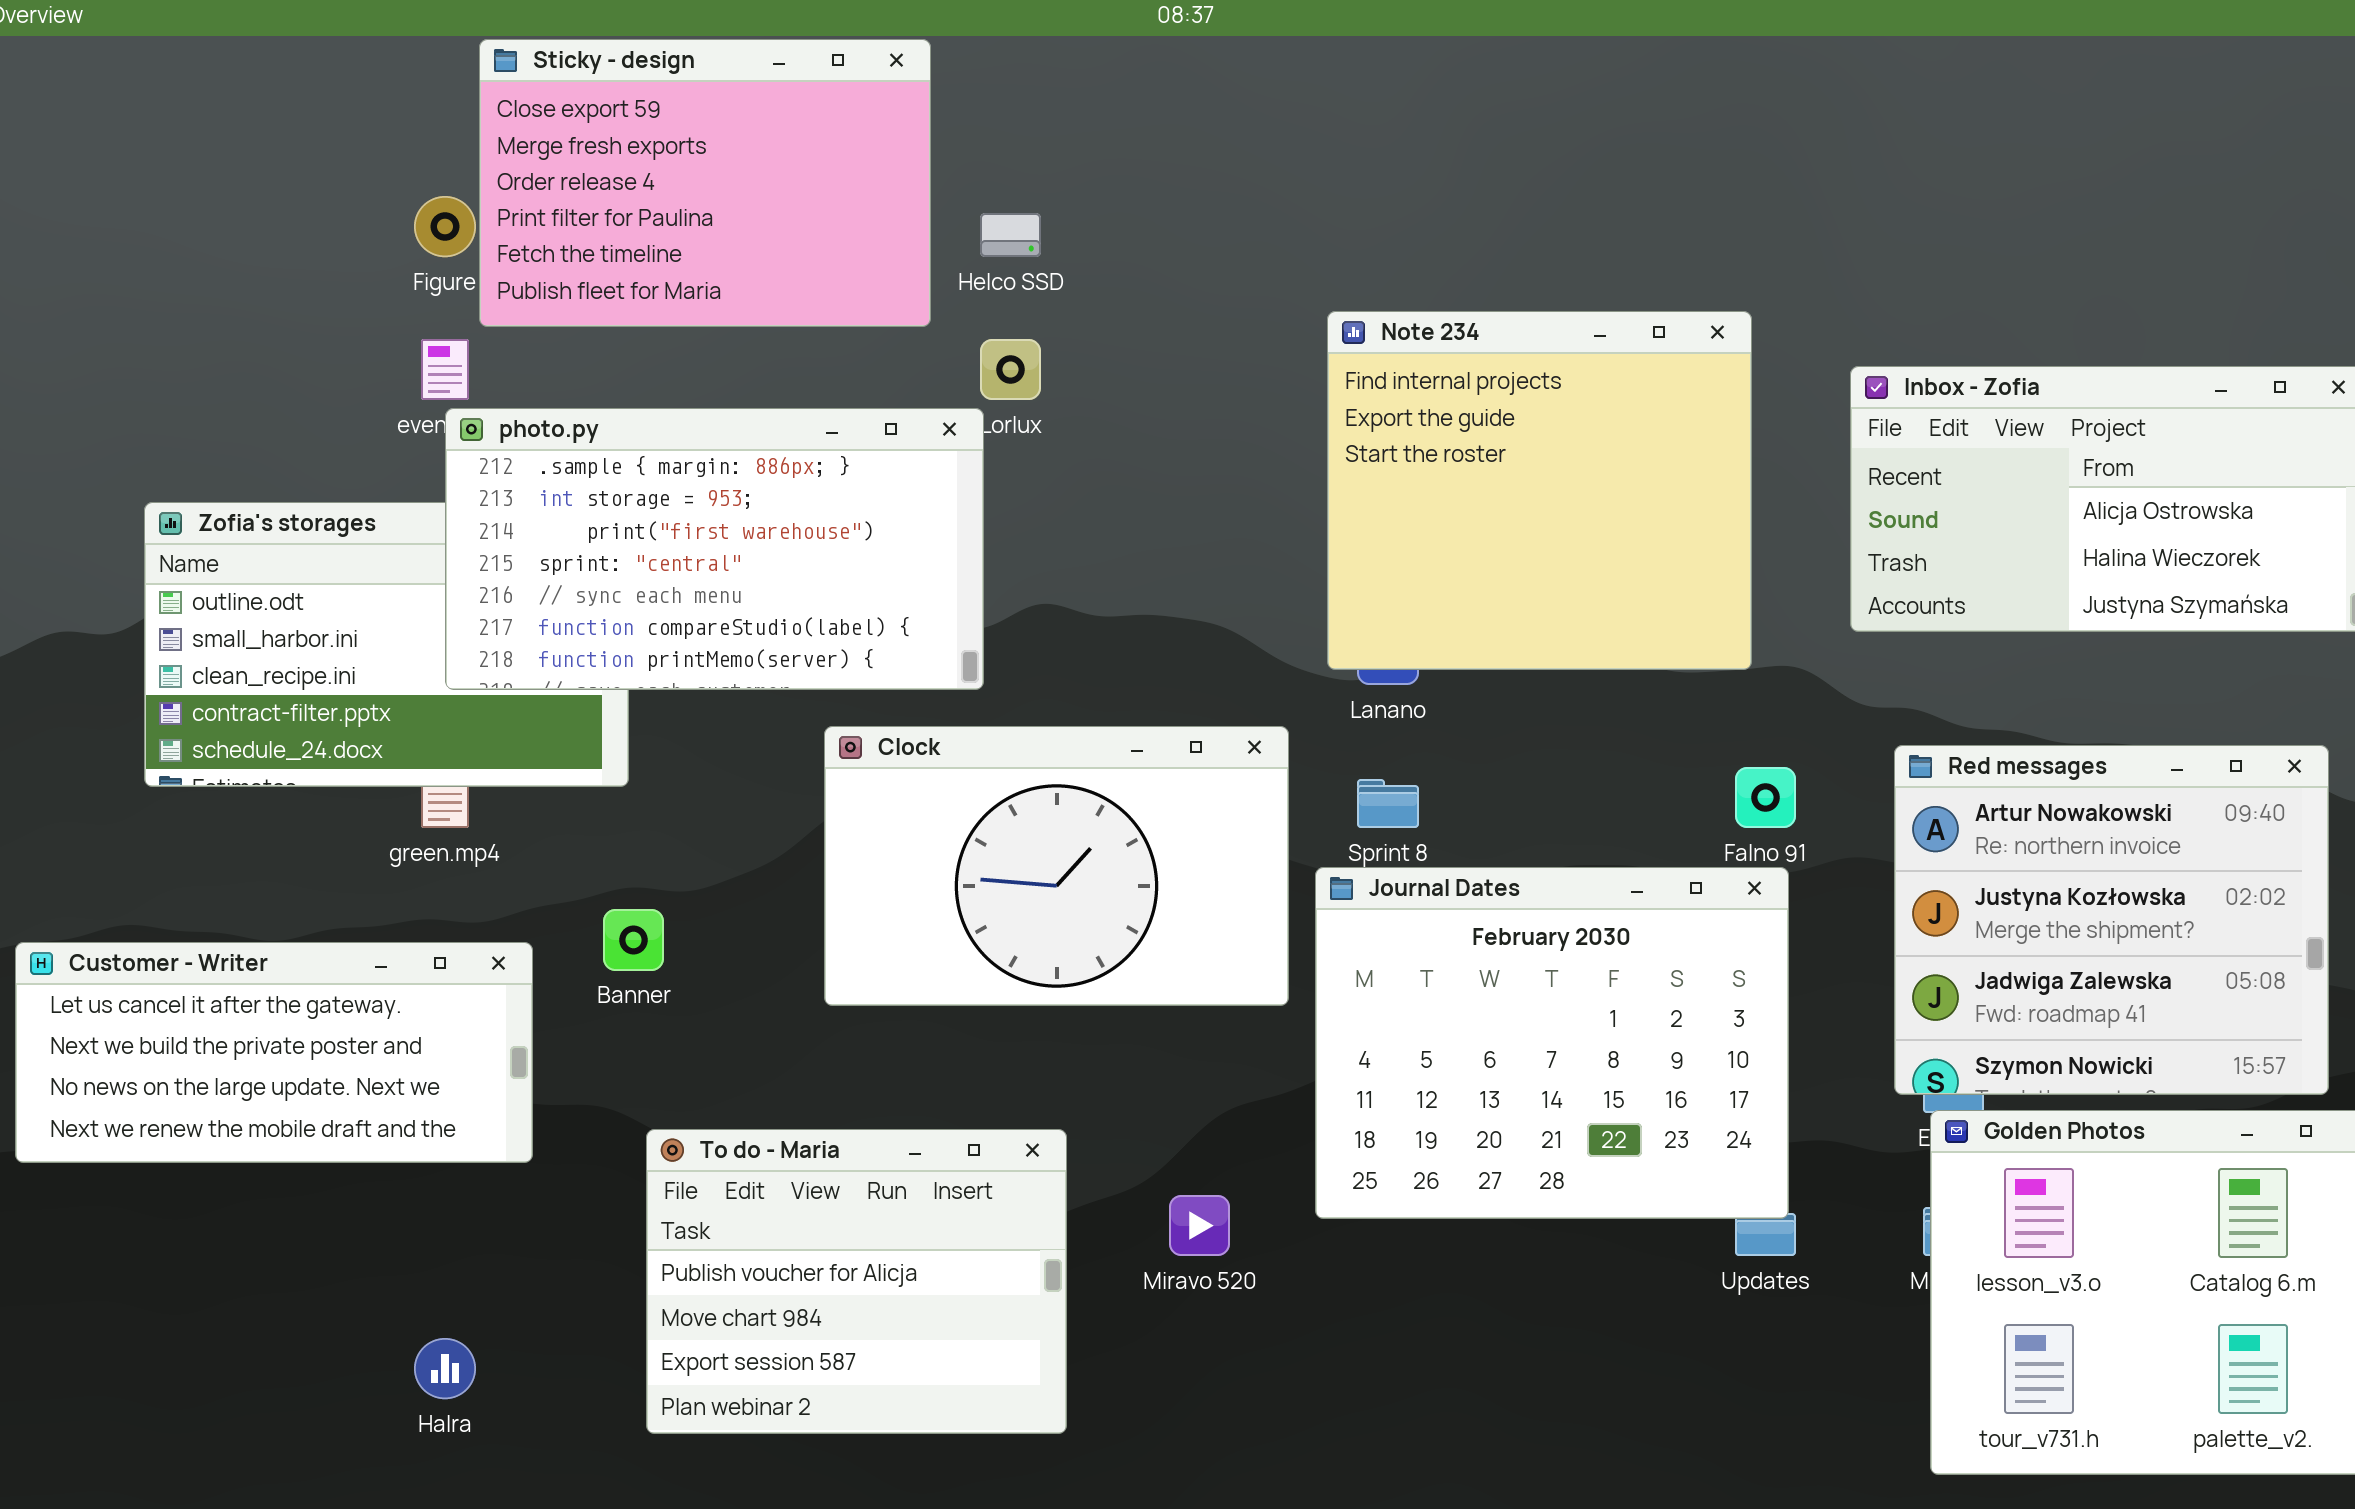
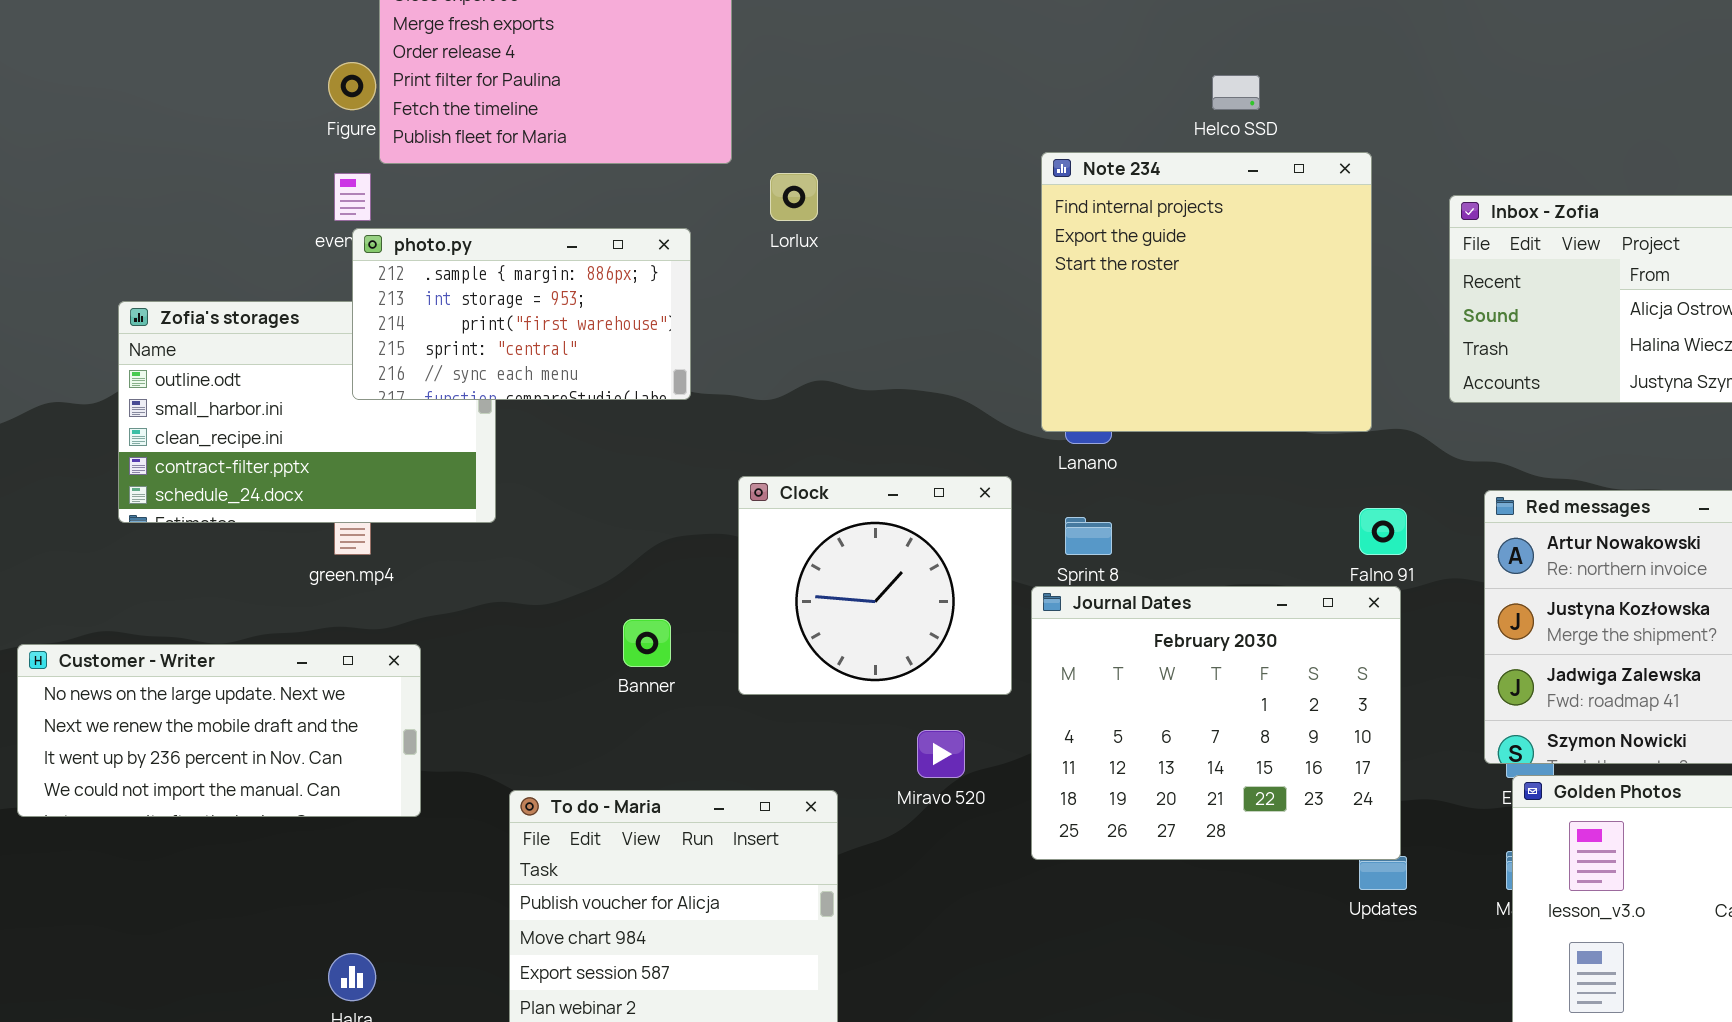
Helco SSD: [980,213,1041,257] -> [1212,75,1260,110], moved
photo.py: [445,408,984,690] -> [352,228,691,400], resized
Clock: [824,726,1289,1006] -> [738,476,1012,695], resized
Banner: [603,909,664,971] -> [623,619,671,667], moved
Customer - Writer: [15,942,533,1163] -> [17,644,421,817], scrolled down 2 rows
Miravo 520: [1169,1195,1230,1256] -> [917,730,965,778], moved

